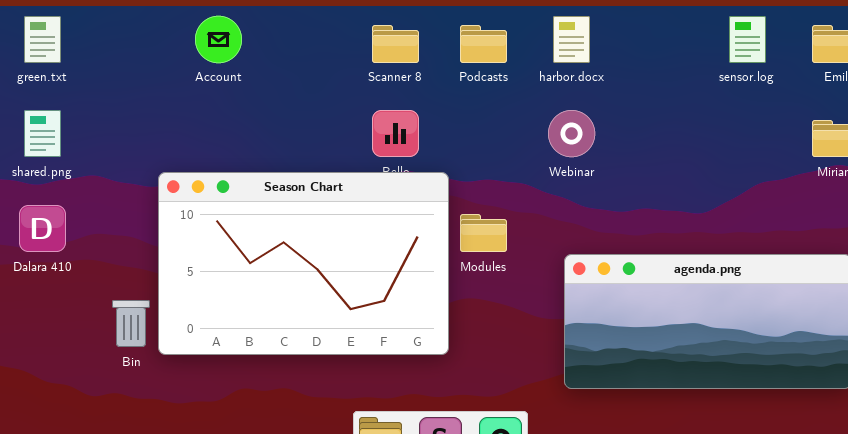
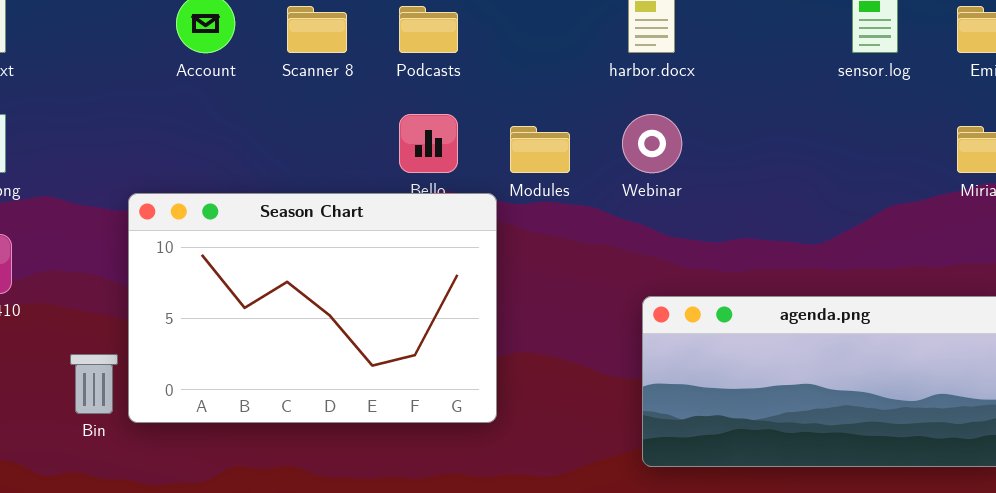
Scanner 8: [372,25,419,63] -> [287,6,347,53], moved
Podcasts: [460,25,507,63] -> [399,6,458,53], moved
Modules: [460,214,507,252] -> [510,126,570,173], moved

